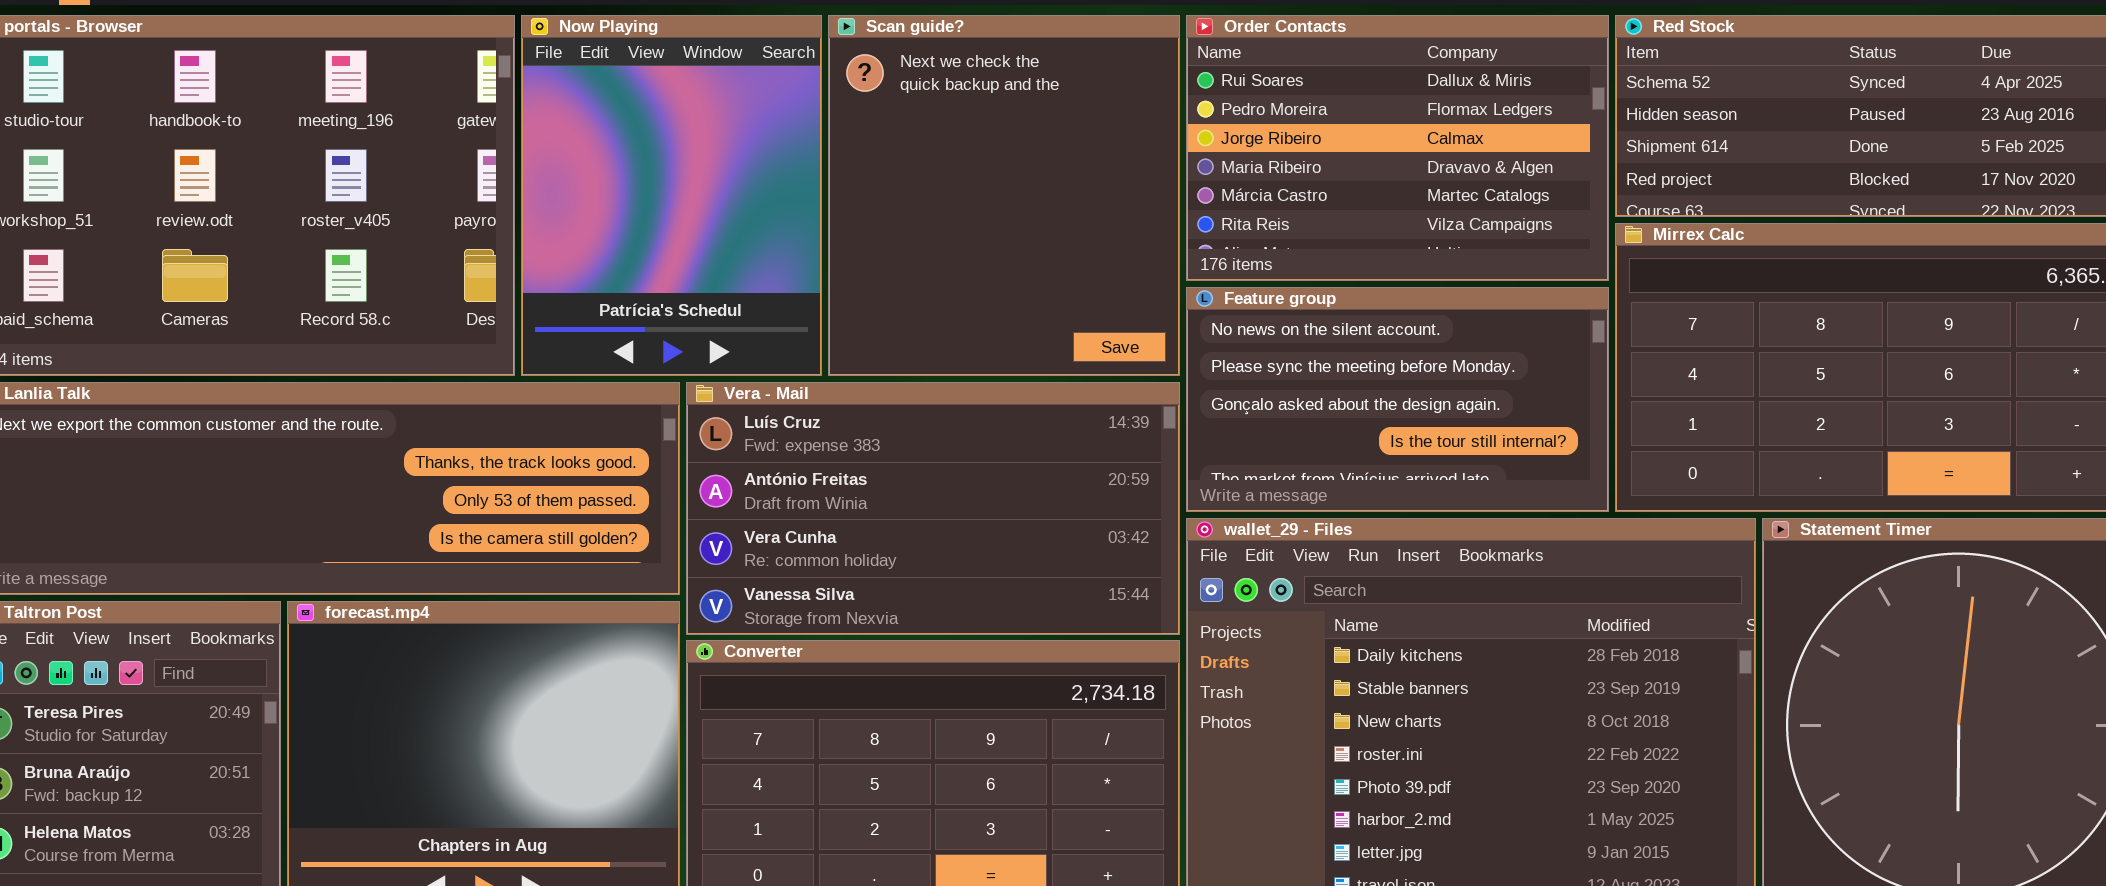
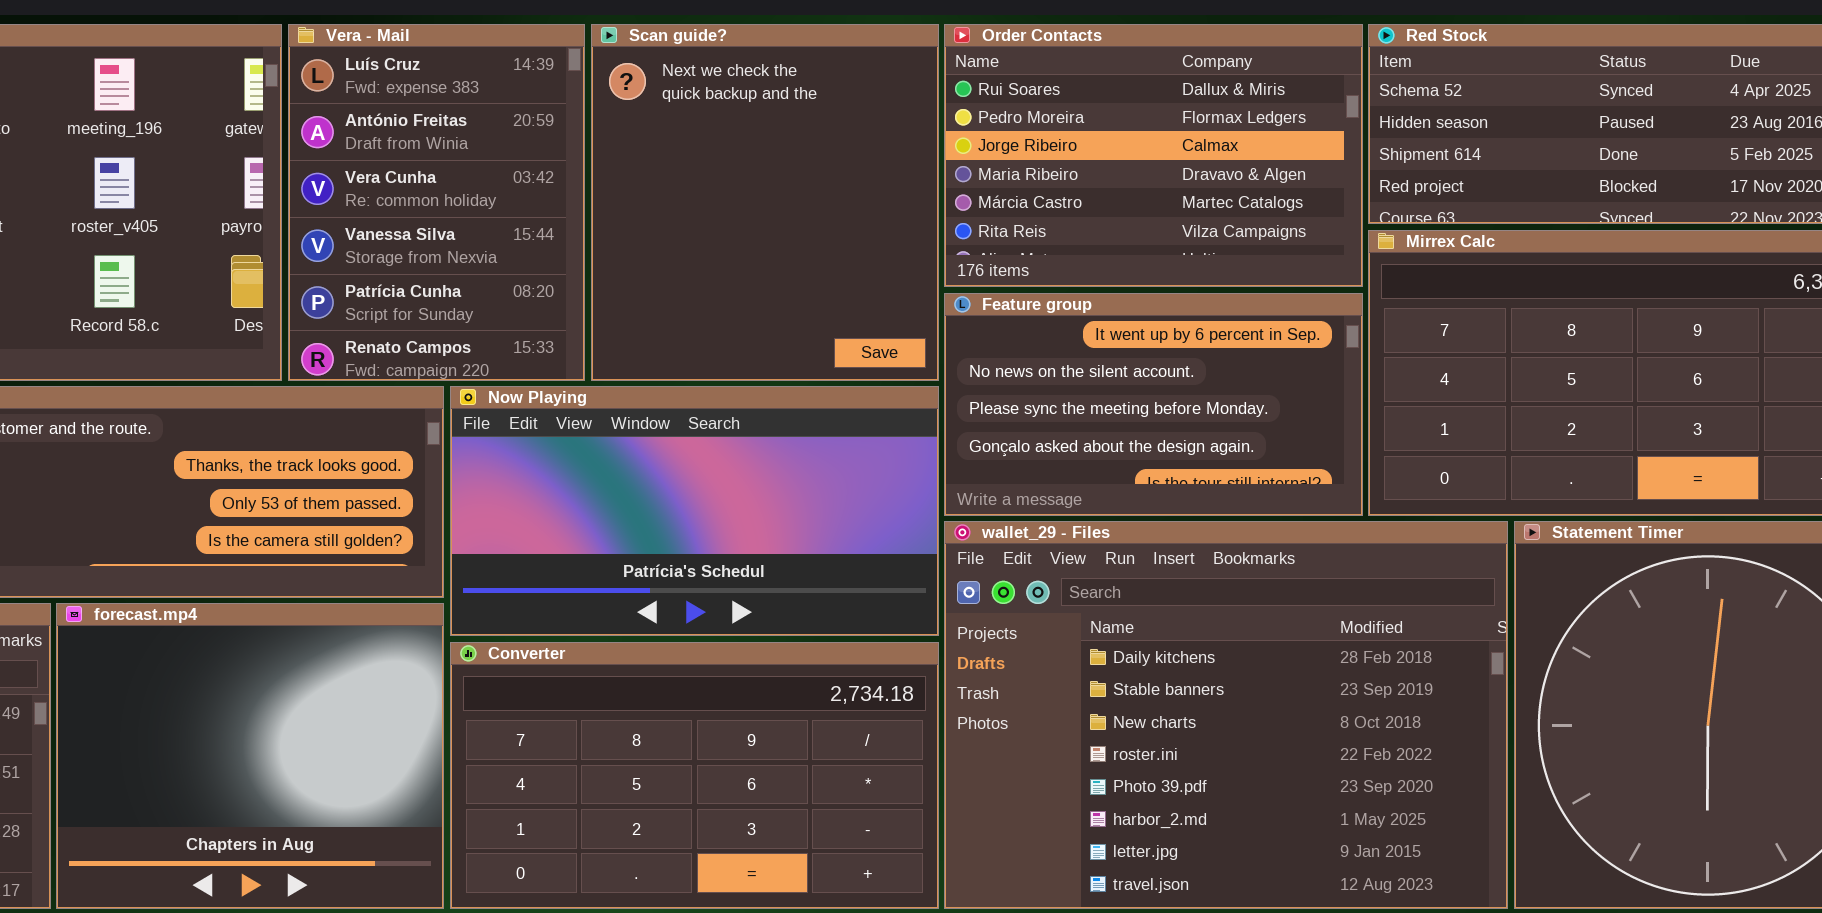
Now Playing: [521,15,822,376] -> [450,386,939,636], moved, resized
Feature group: [1186,287,1609,512] -> [944,293,1363,516], scrolled up 1 row
Vera - Mail: [686,382,1180,635] -> [288,24,585,381], moved, resized

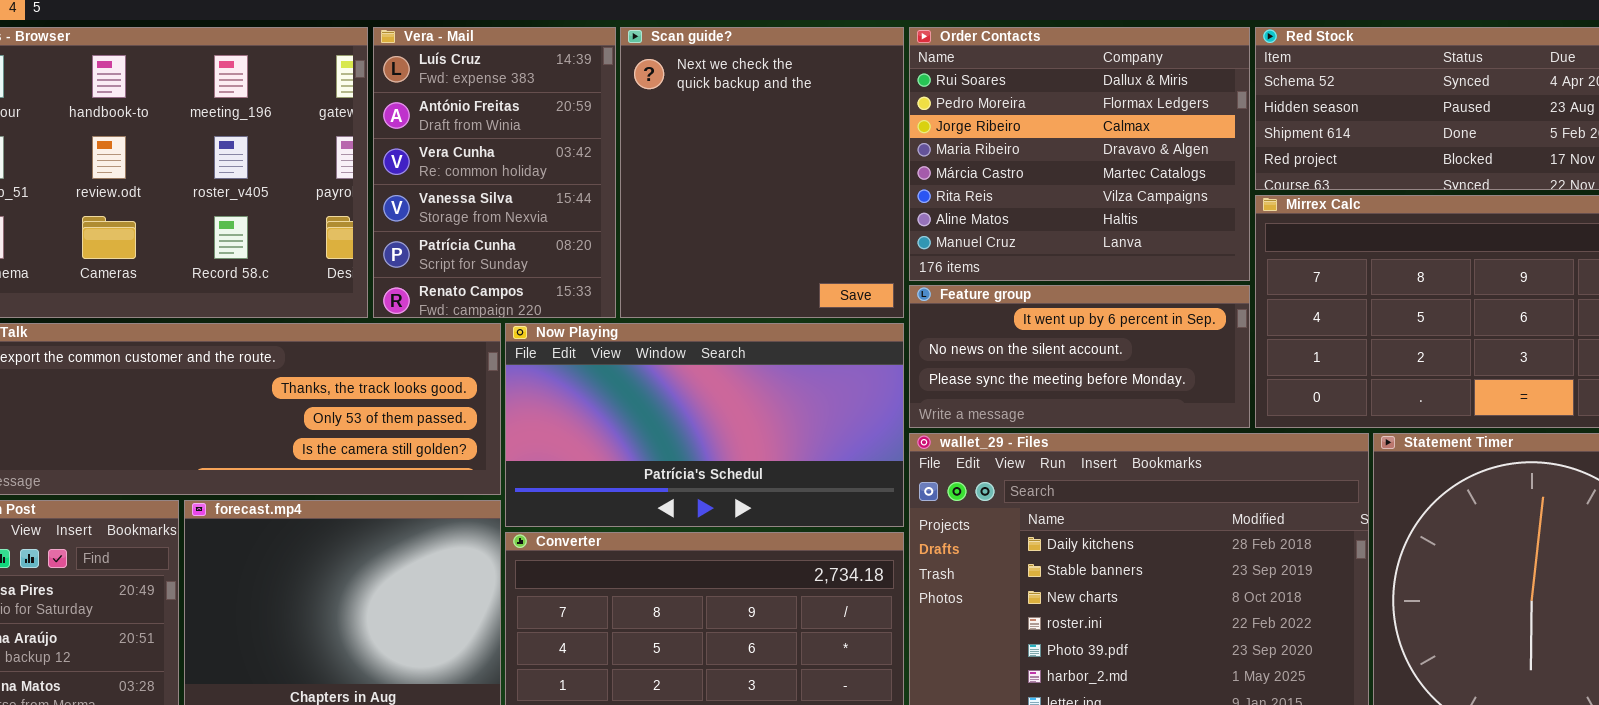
Order Contacts: [944,24,1363,287] -> [909,27,1250,281], resized
Feature group: [944,293,1363,516] -> [909,285,1250,428], resized

